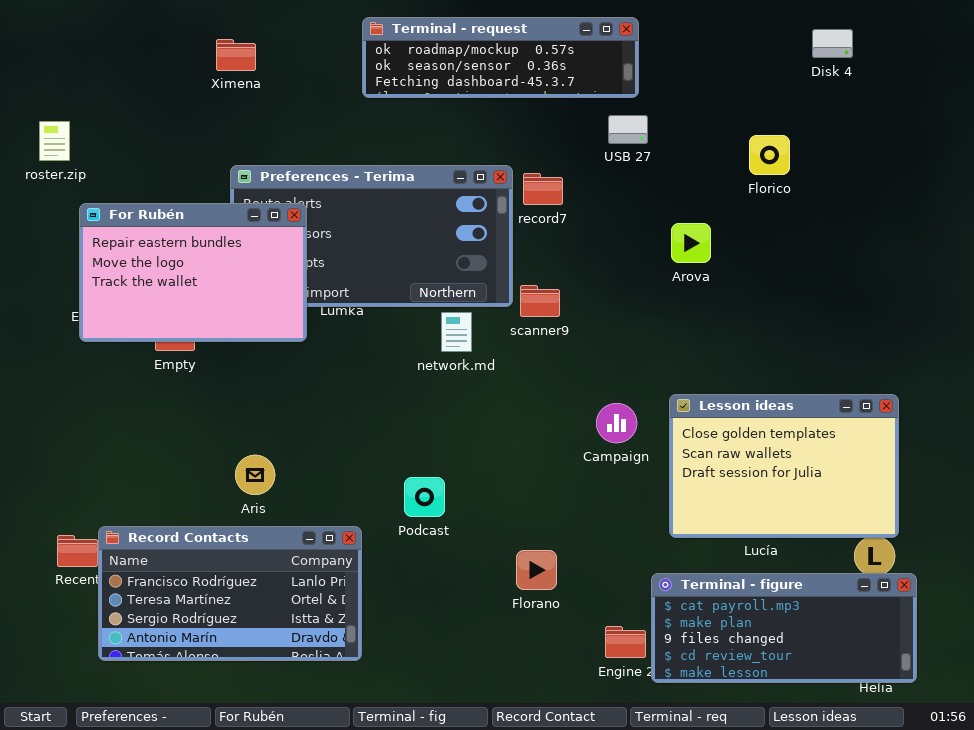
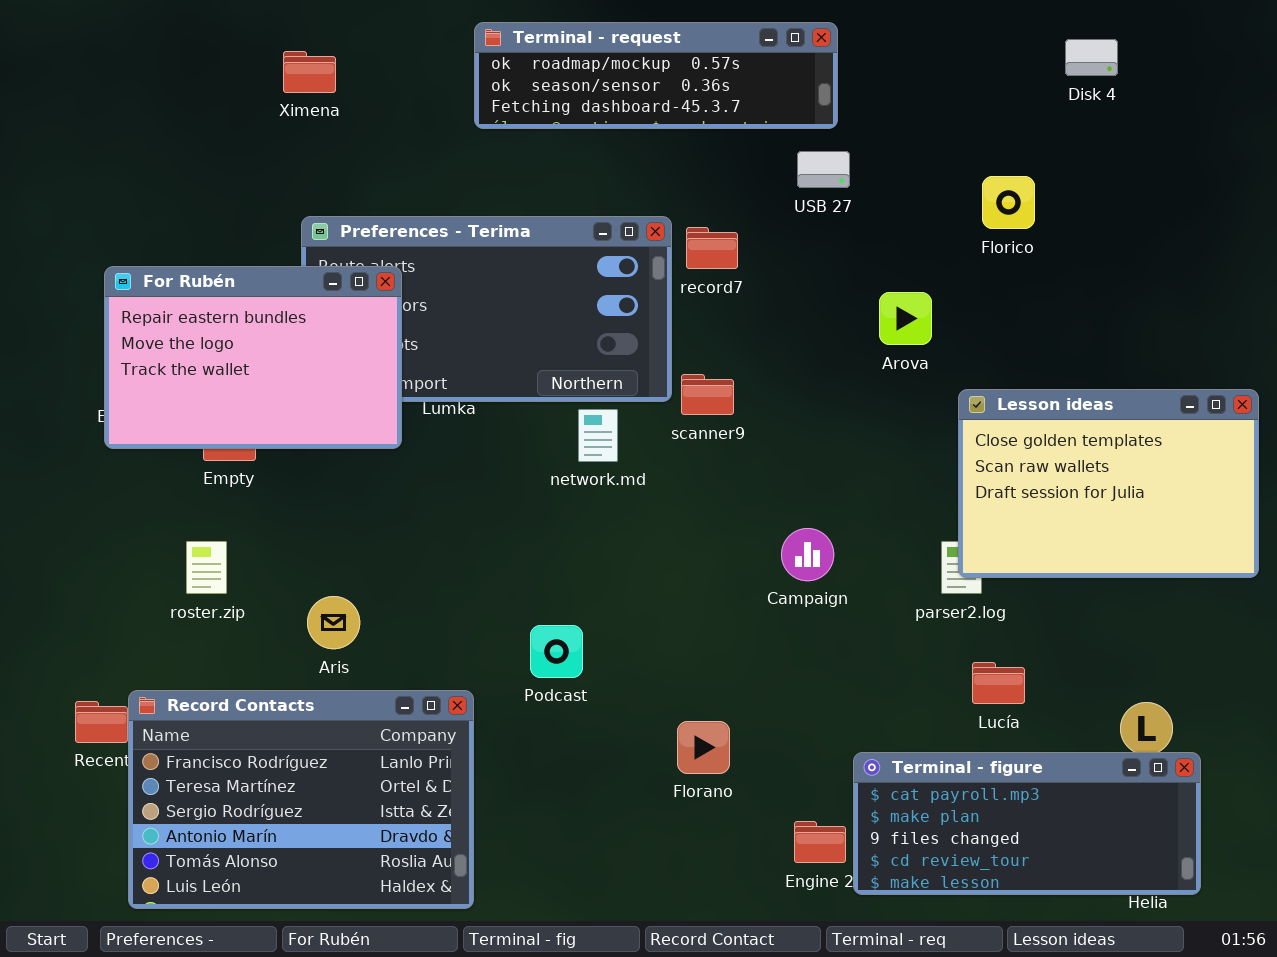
roster.zip: [39,121,70,161] -> [186,541,227,594], moved
Lesson ideas: [669,394,899,538] -> [958,389,1259,578], moved
Record Contacts: [98,526,362,661] -> [128,690,474,909], resized

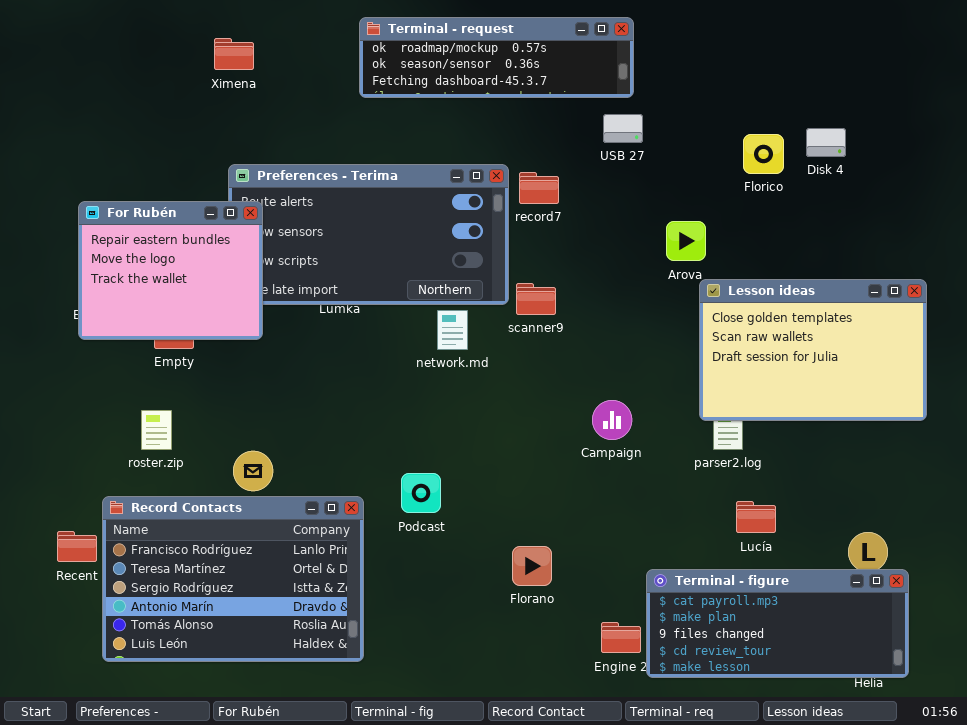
Disk 4: [1065,39,1118,76] -> [806,128,846,157], moved
For Rubén: [104,266,402,449] -> [78,201,263,340], resized
Lesson ideas: [958,389,1259,578] -> [699,279,927,421], moved
Record Contacts: [128,690,474,909] -> [102,496,364,662], moved

